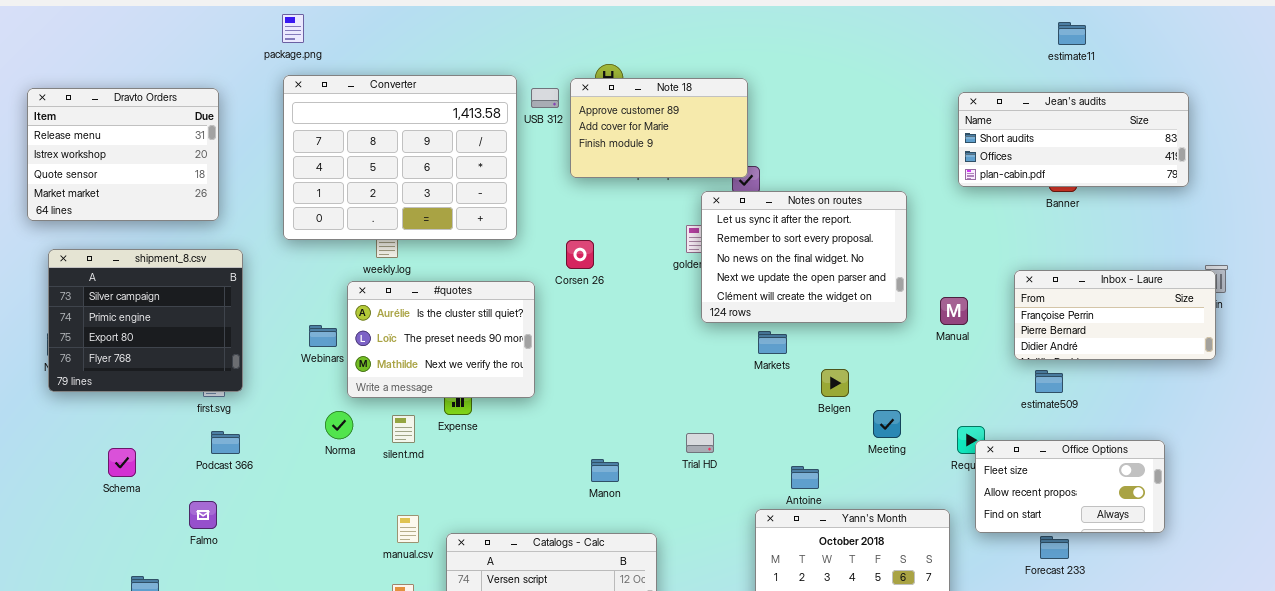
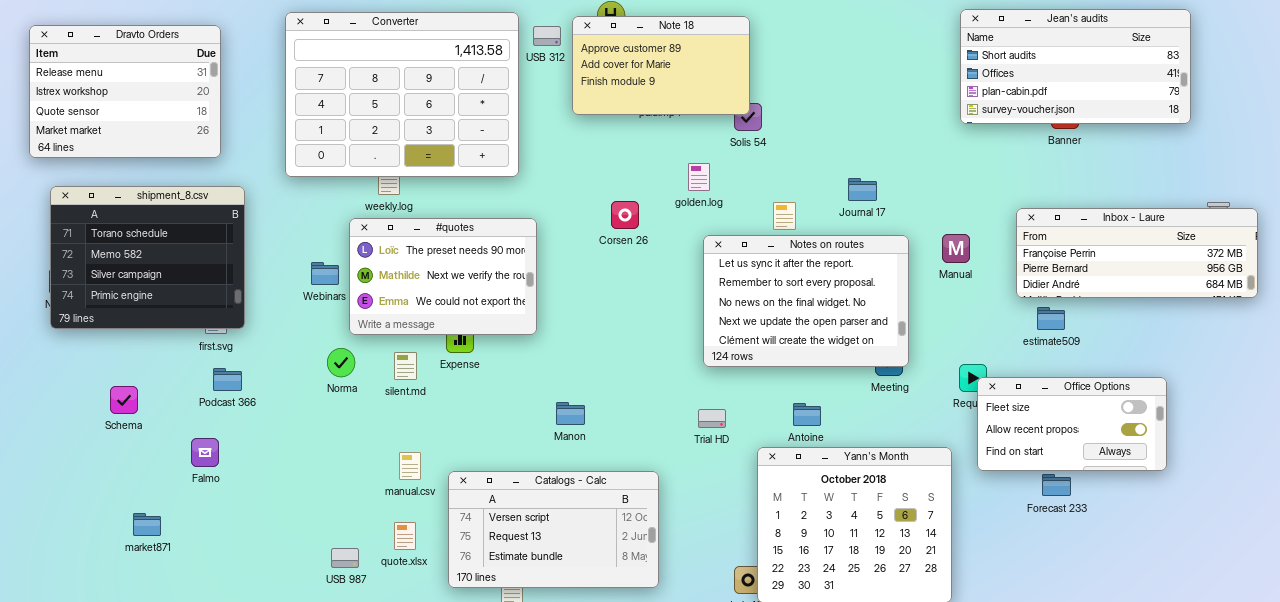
Jean's audits: [958,92,1189,187] -> [960,9,1191,124], resized
Notes on routes: [701,191,907,323] -> [703,235,909,367], moved
Corsen 26: [566,240,594,269] -> [611,201,639,229], moved
shipment_8.csv: [48,249,243,392] -> [50,186,245,329], scrolled up 2 rows
Inbox - Laure: [1014,270,1216,360] -> [1016,208,1258,298], resized
#quotes: [347,281,535,398] -> [349,218,537,335], scrolled down 1 row
Trial HD: [686,433,714,453] -> [698,409,726,428], moved
Manon: [591,459,619,482] -> [556,402,585,425], moved

